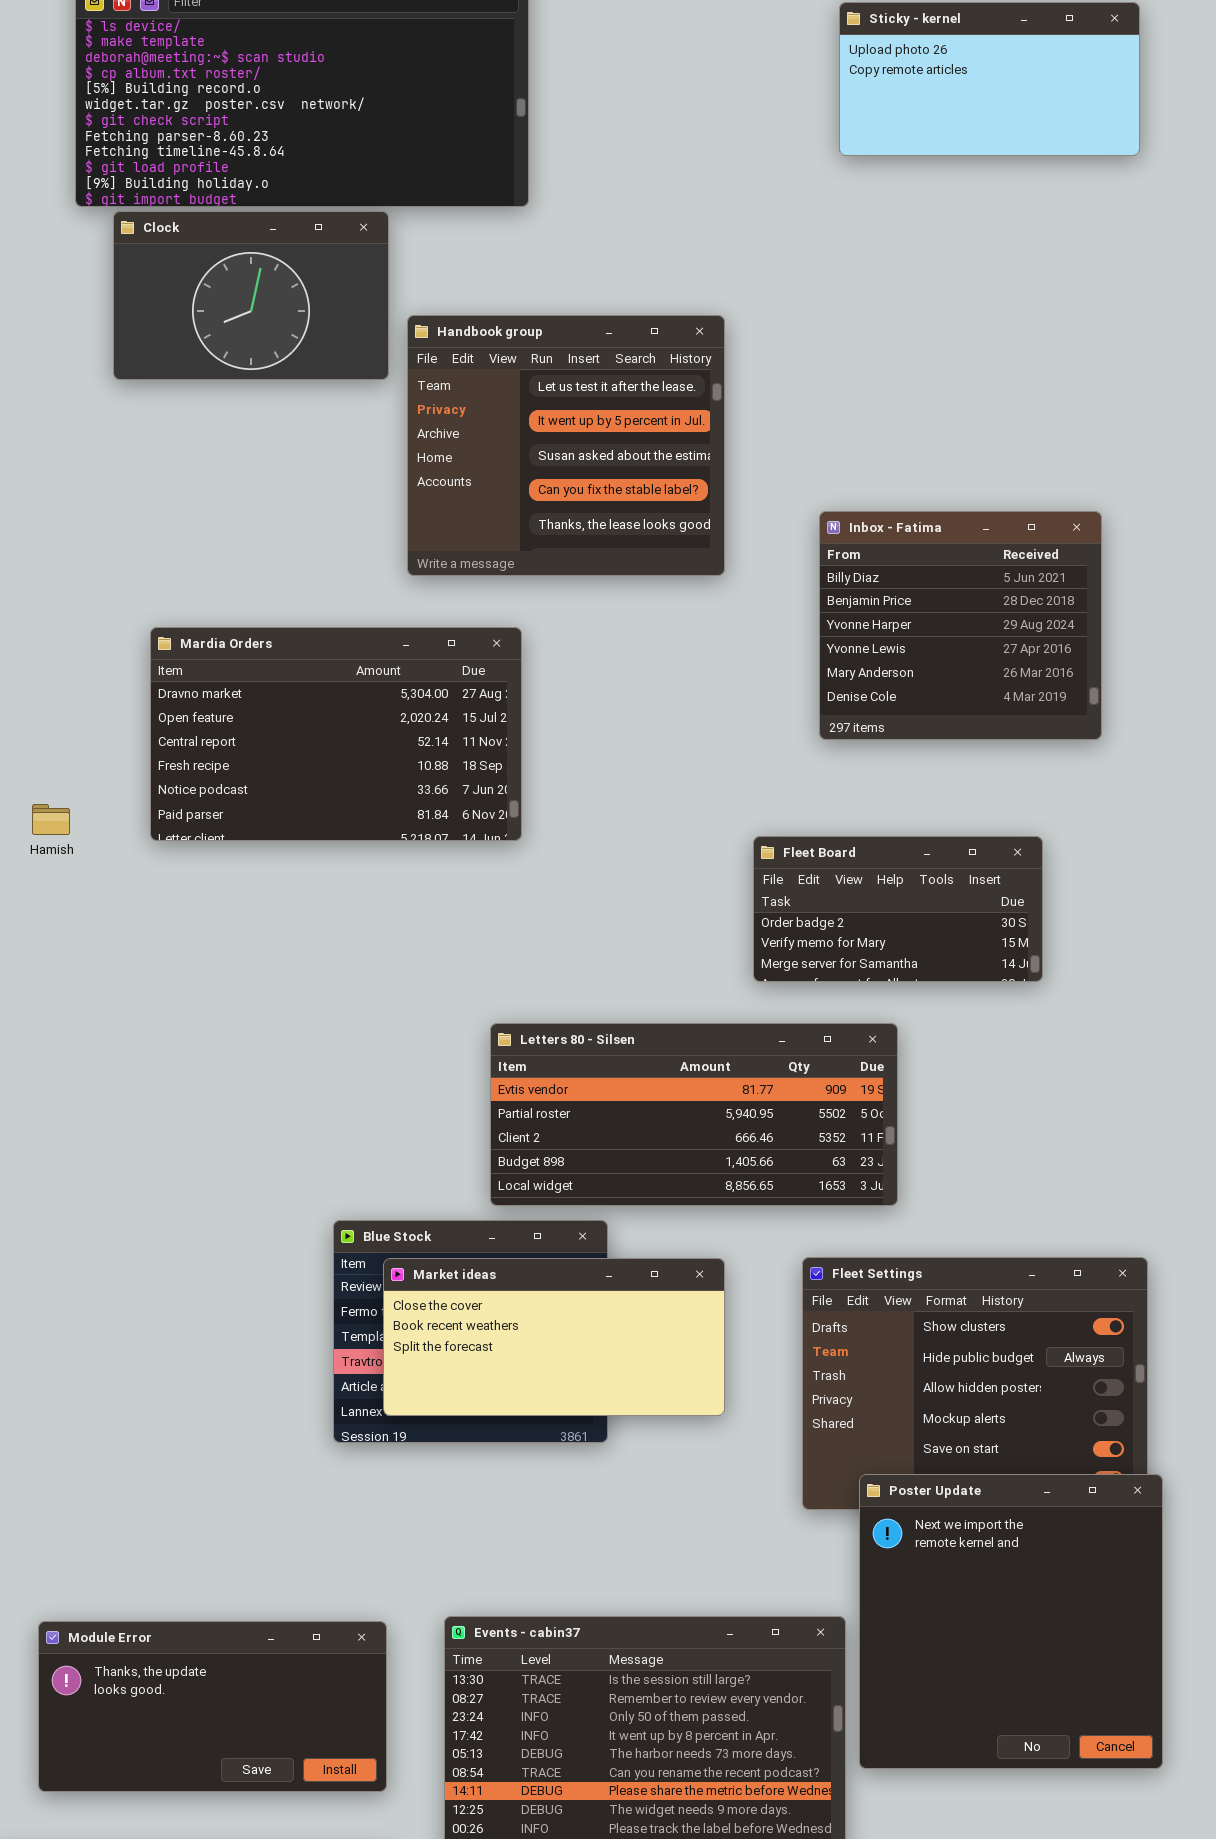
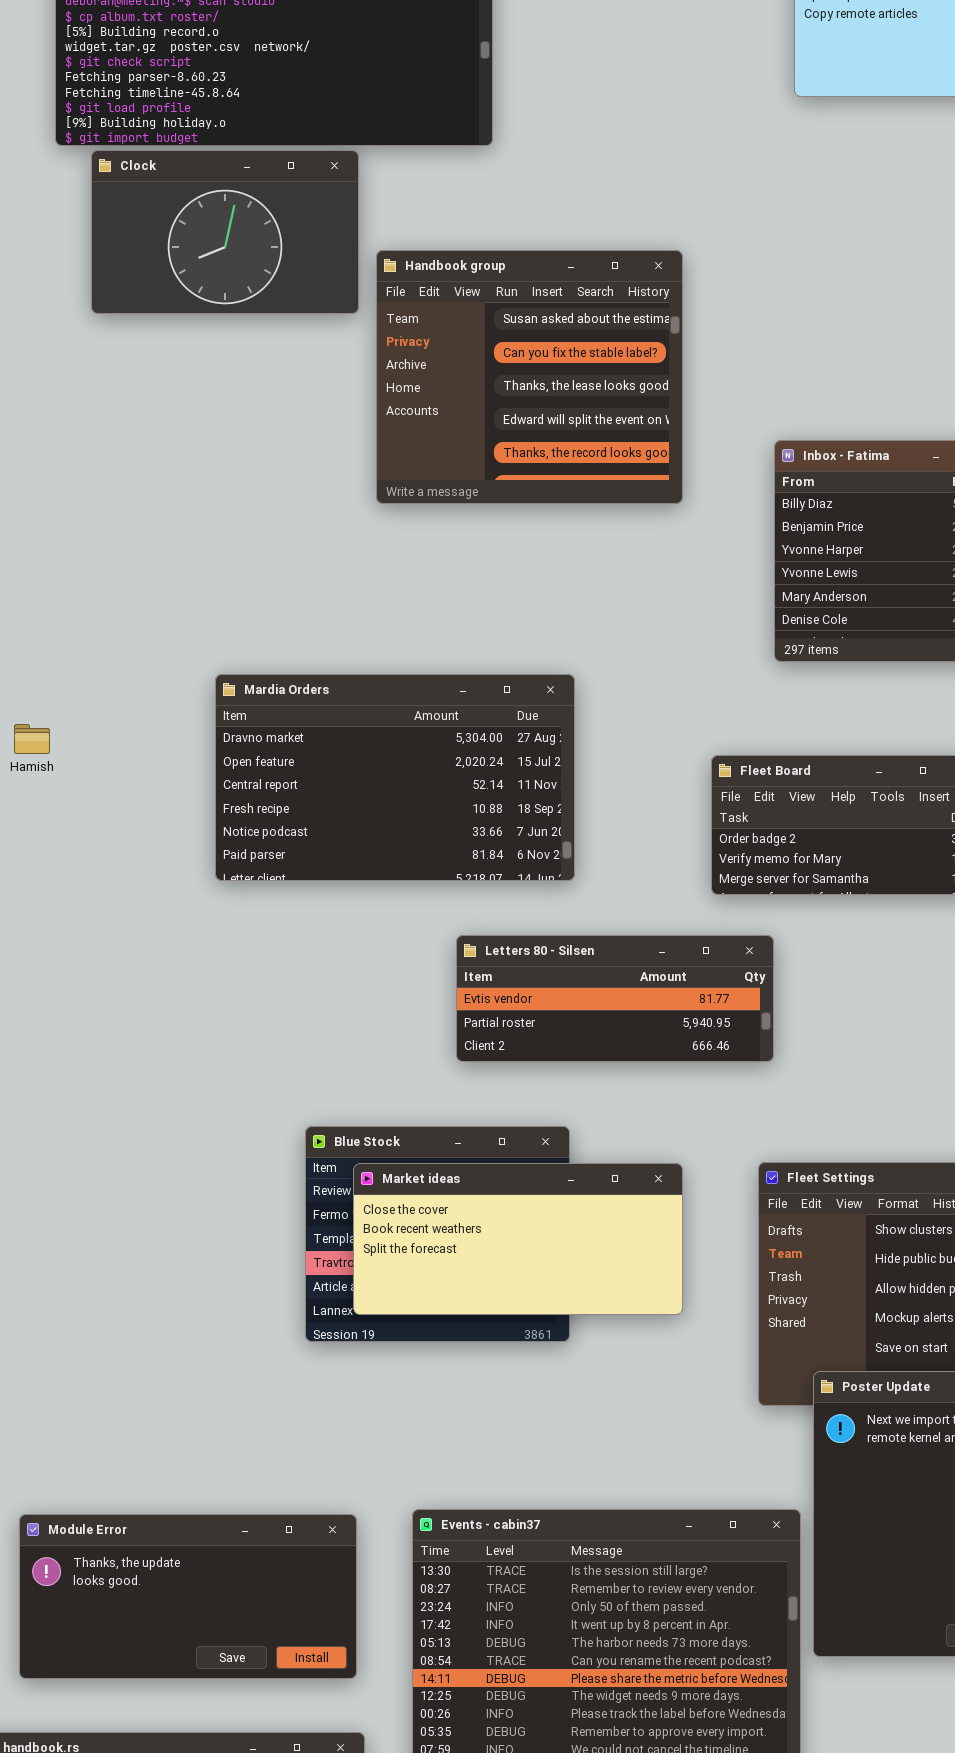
Handbook group: [407,315,725,576] -> [376,250,683,504], scrolled down 2 rows
Mardia Orders: [150,627,522,841] -> [215,674,575,881], moved
Letters 80 - Silsen: [490,1023,898,1206] -> [456,935,774,1062], resized

